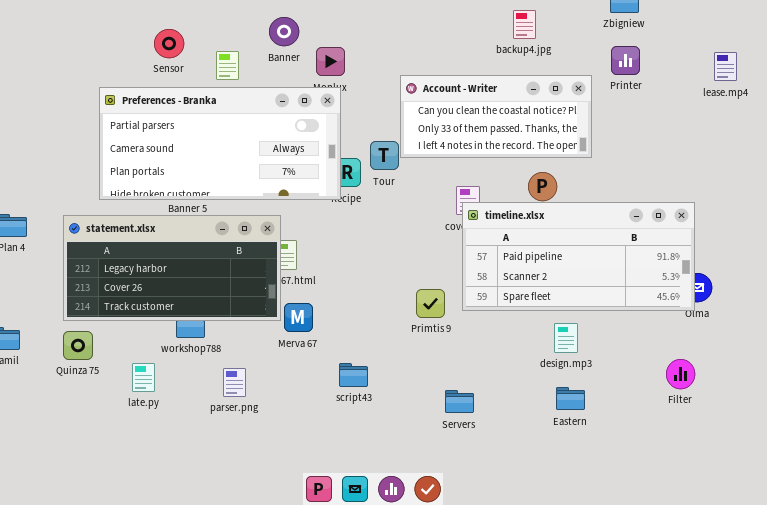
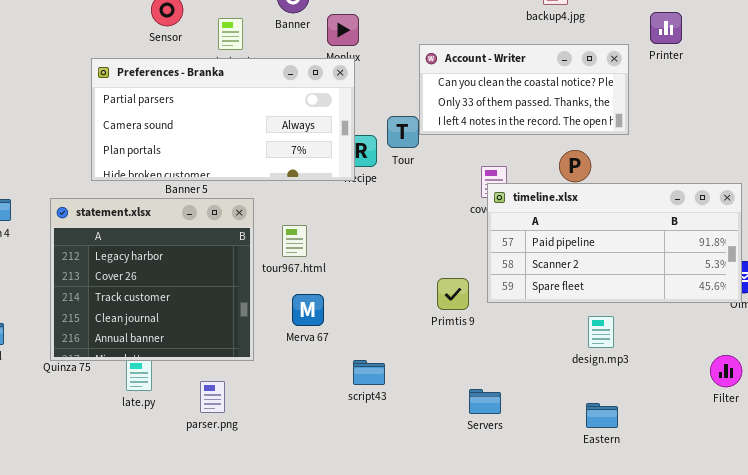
statement.xlsx: [63,215,281,321] -> [50,198,254,361], resized
parser.png: [223,368,246,397] -> [200,381,225,413], moved
Eastern: [556,387,585,410] -> [586,403,618,428], moved

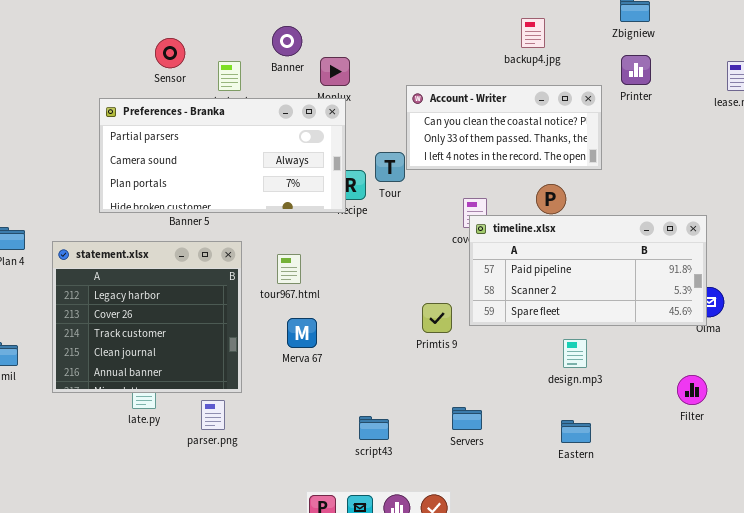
statement.xlsx: [50,198,254,361] -> [52,241,242,393], moved
script43: [353,360,385,385] -> [359,416,389,440], moved

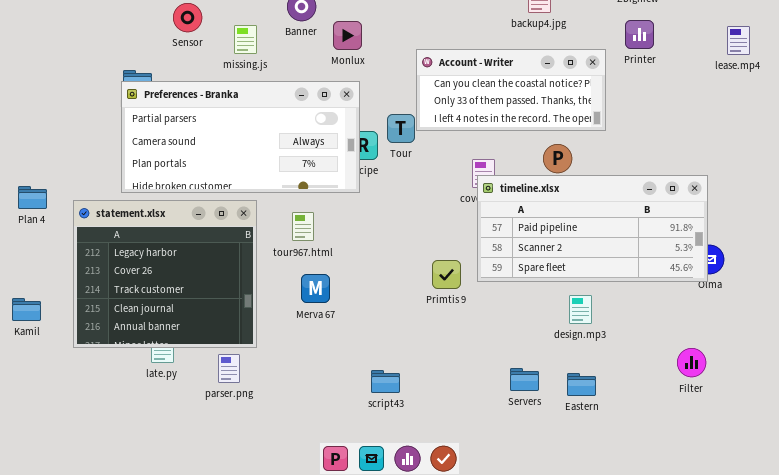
Preferences - Branka: [99,98,346,213] -> [121,81,360,193], moved
Filter: [677,375,707,405] -> [677,348,706,377], moved
Servers: [452,407,482,430] -> [510,368,539,391], moved

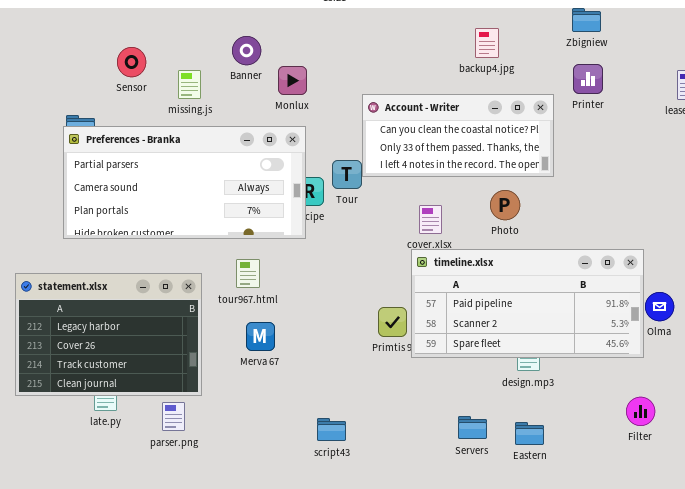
timeline.xlsx: [477,175,708,282] -> [411,249,644,358], moved
statement.xlsx: [73,200,257,348] -> [15,273,202,396], resized

